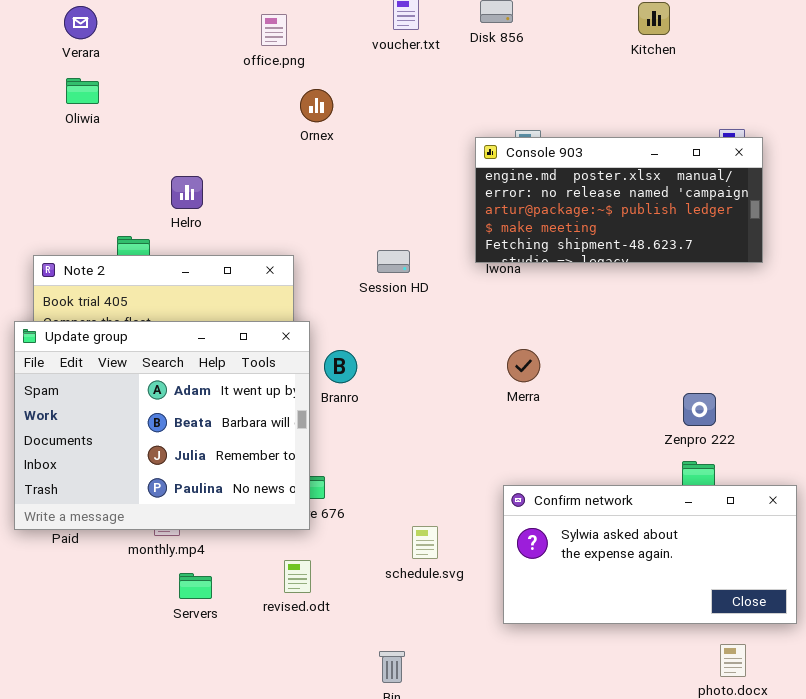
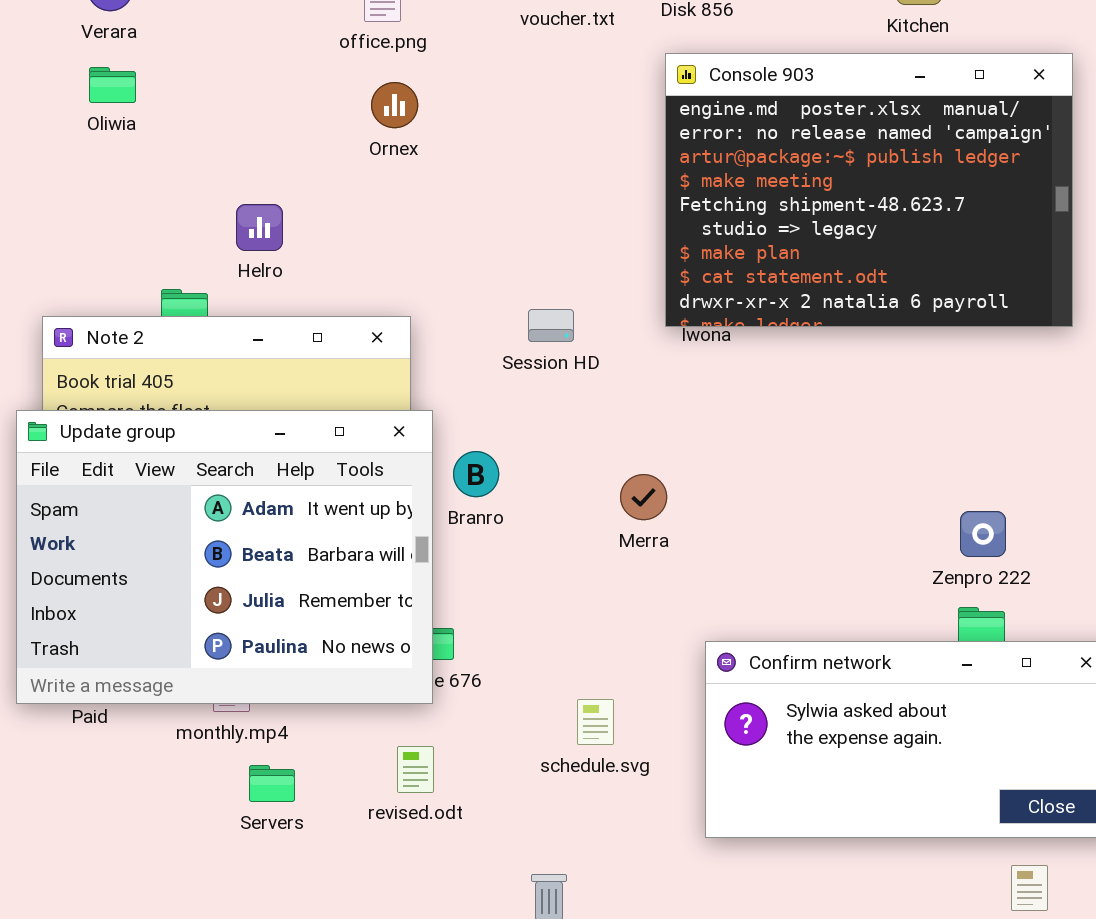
Ornex: [300,89,333,122] -> [371,82,418,128], moved
Console 903: [475,137,763,263] -> [665,53,1073,327], resized
Merra: [507,349,540,382] -> [620,474,667,520], moved

